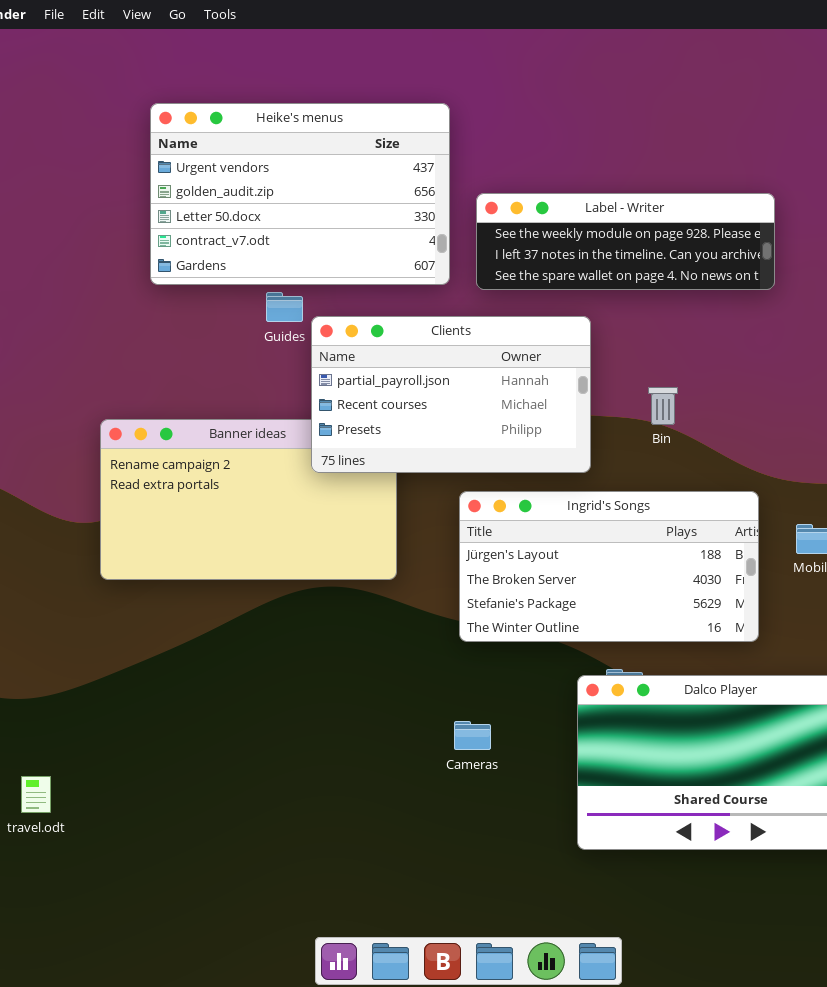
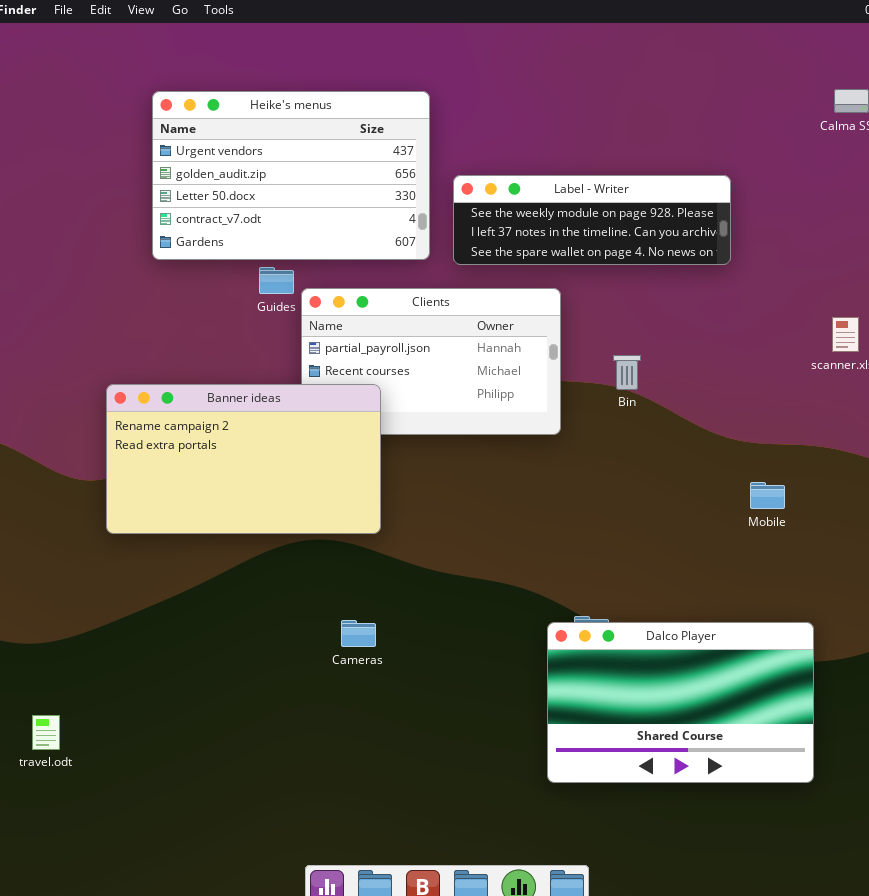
Banner ideas: [100,419,397,580] -> [106,384,381,534], raised
Ingrid's Songs: [459,491,759,642] -> none, closed
Cameras: [454,721,491,750] -> [341,620,376,647], moved

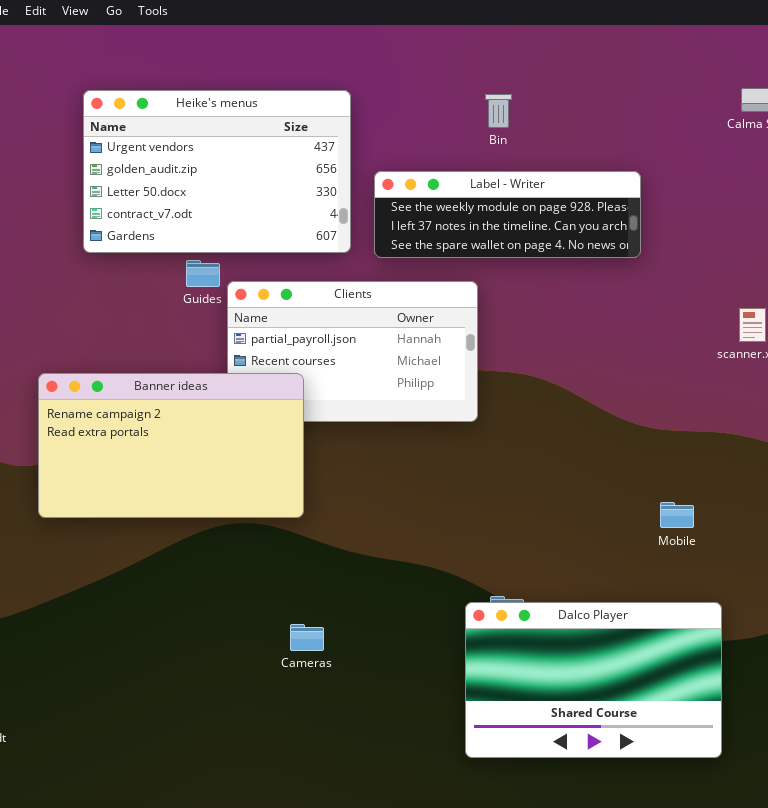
Bin: [613,355,641,390] -> [485,94,512,128], moved
Mobile: [750,482,785,509] -> [660,502,694,528], moved
Cameras: [341,620,376,647] -> [290,624,324,651], moved

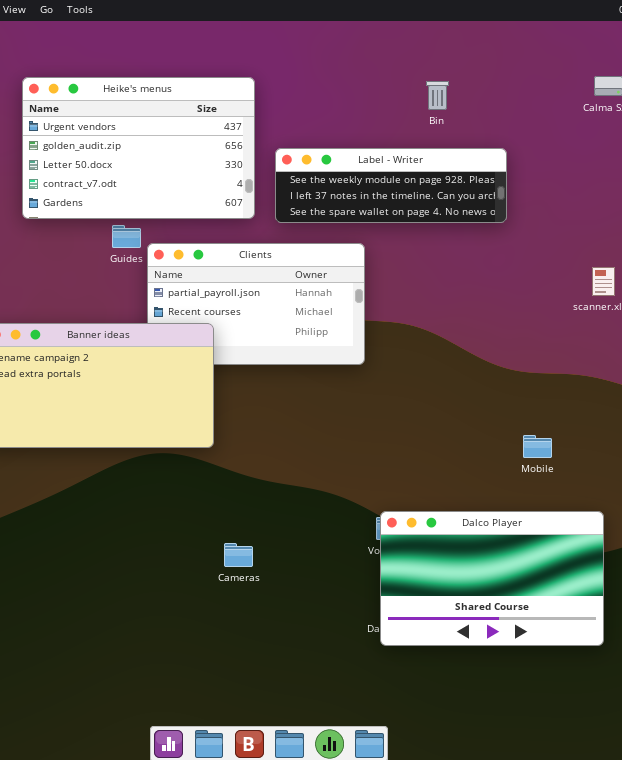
Bin: [485,94,512,128] -> [426,81,449,110], moved
Dalco Player: [465,602,722,758] -> [380,511,604,646], moved
Cameras: [290,624,324,651] -> [224,543,253,567], moved

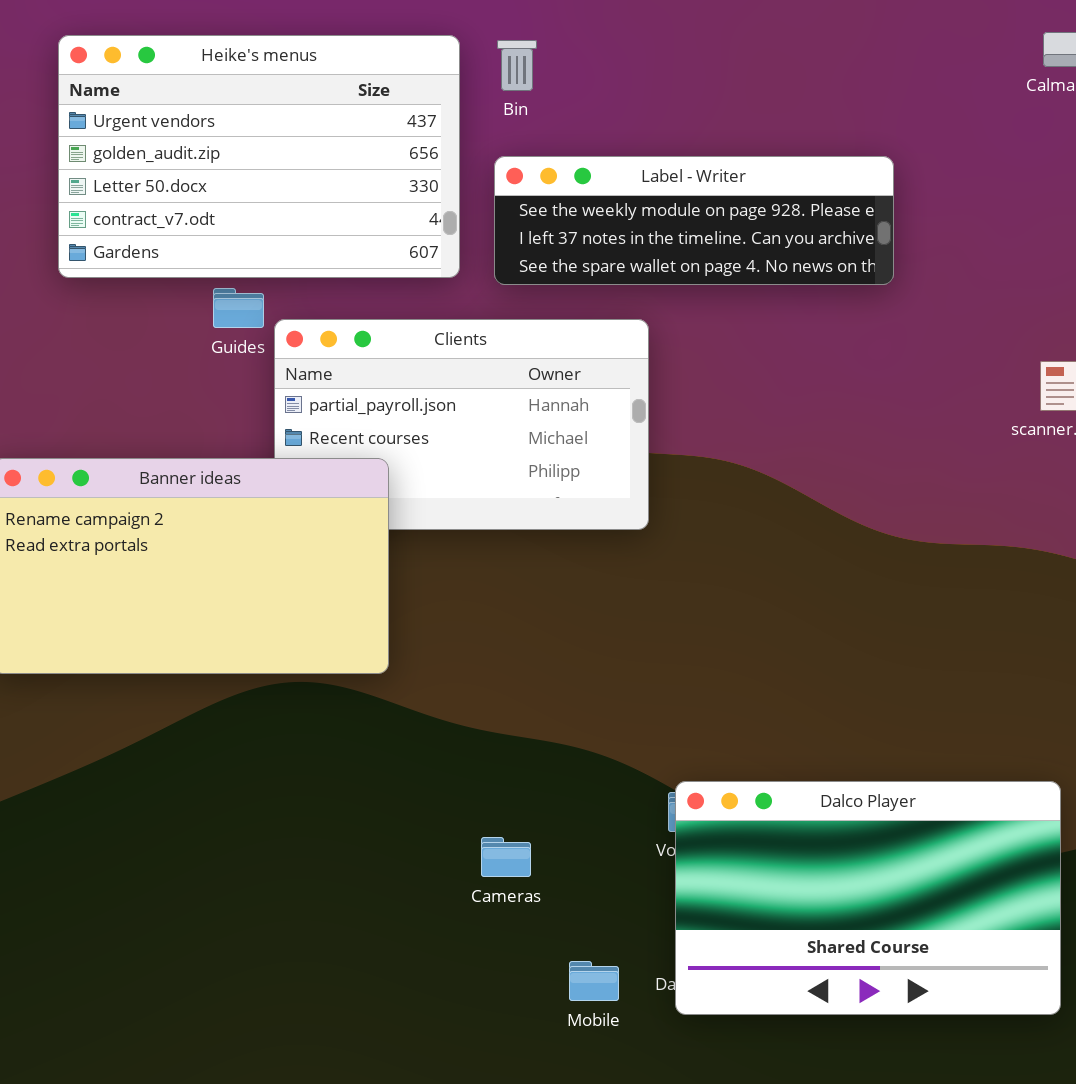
Bin: [426,81,449,110] -> [497,40,537,91], moved
Mobile: [523,435,552,458] -> [569,961,619,1001], moved
Cameras: [224,543,253,567] -> [481,837,531,877], moved

